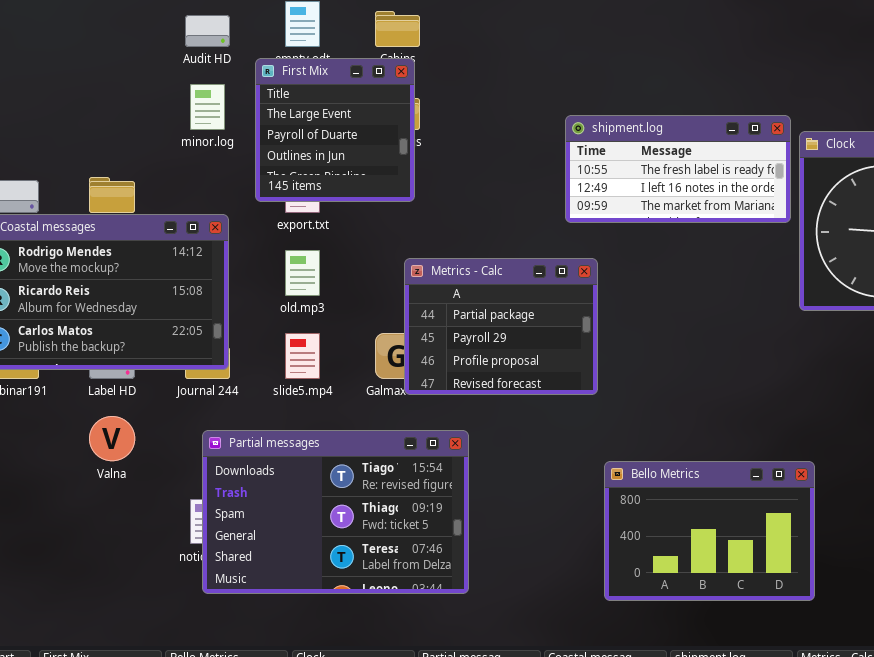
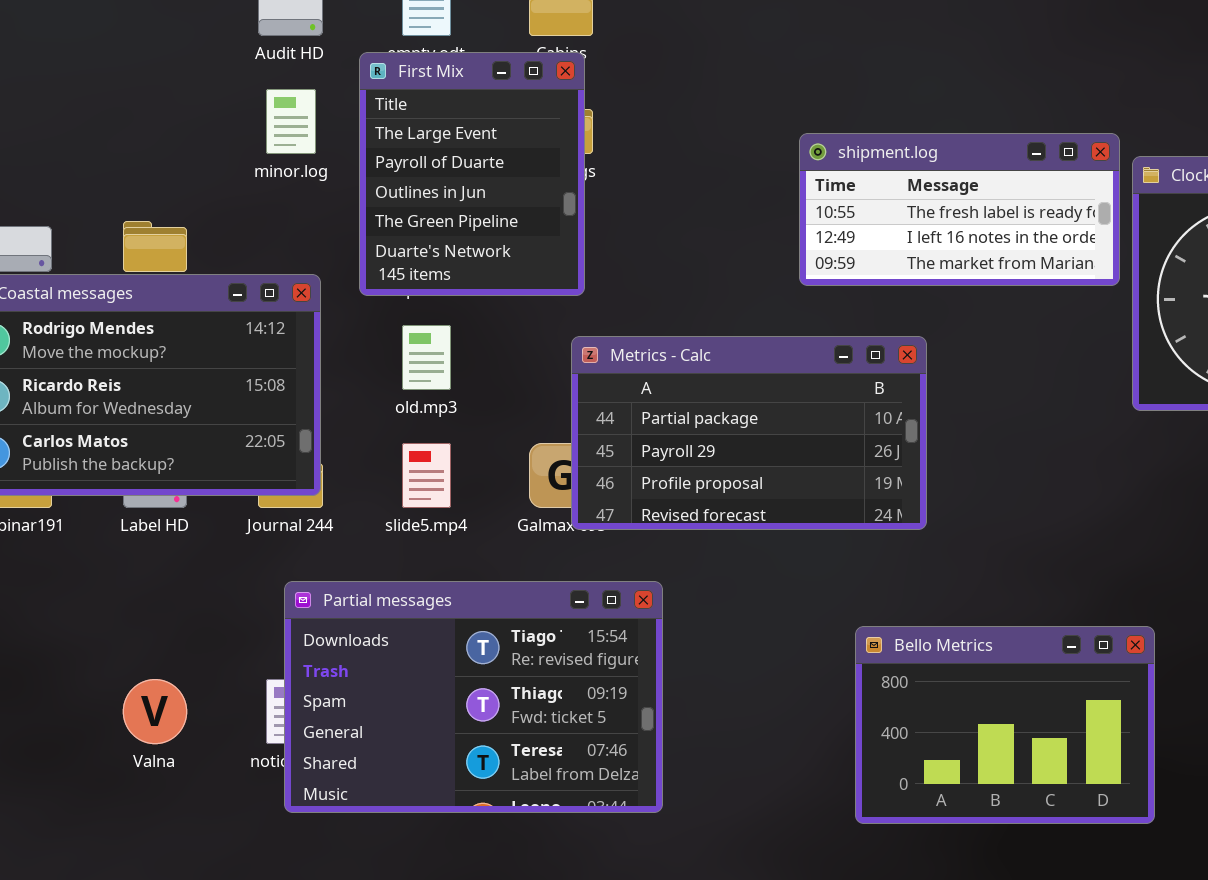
First Mix: [255,58,415,202] -> [359,52,585,296], resized
Metrics - Calc: [404,258,598,395] -> [571,336,927,530], resized
Valna: [89,416,135,461] -> [123,679,187,744], moved

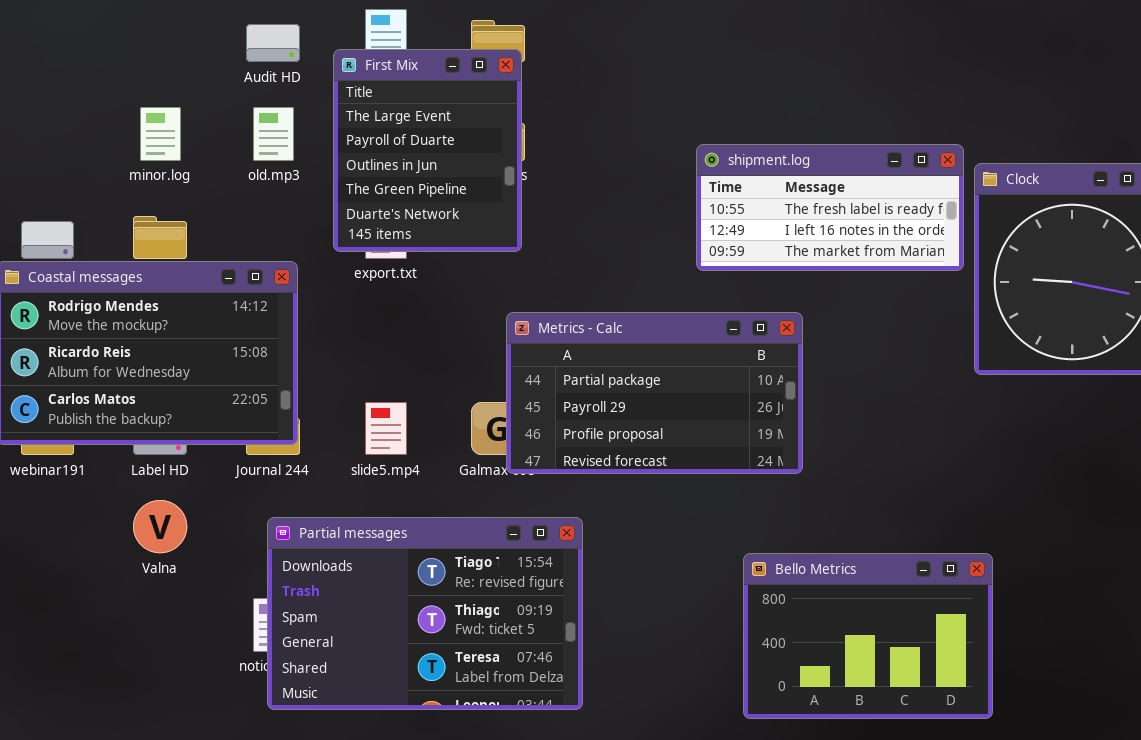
First Mix: [359,52,585,296] -> [333,49,522,252], moved
minor.log: [266,89,316,154] -> [140,107,181,161], moved
old.mp3: [402,325,451,390] -> [253,107,294,161], moved
Valna: [123,679,187,744] -> [133,500,187,553], moved

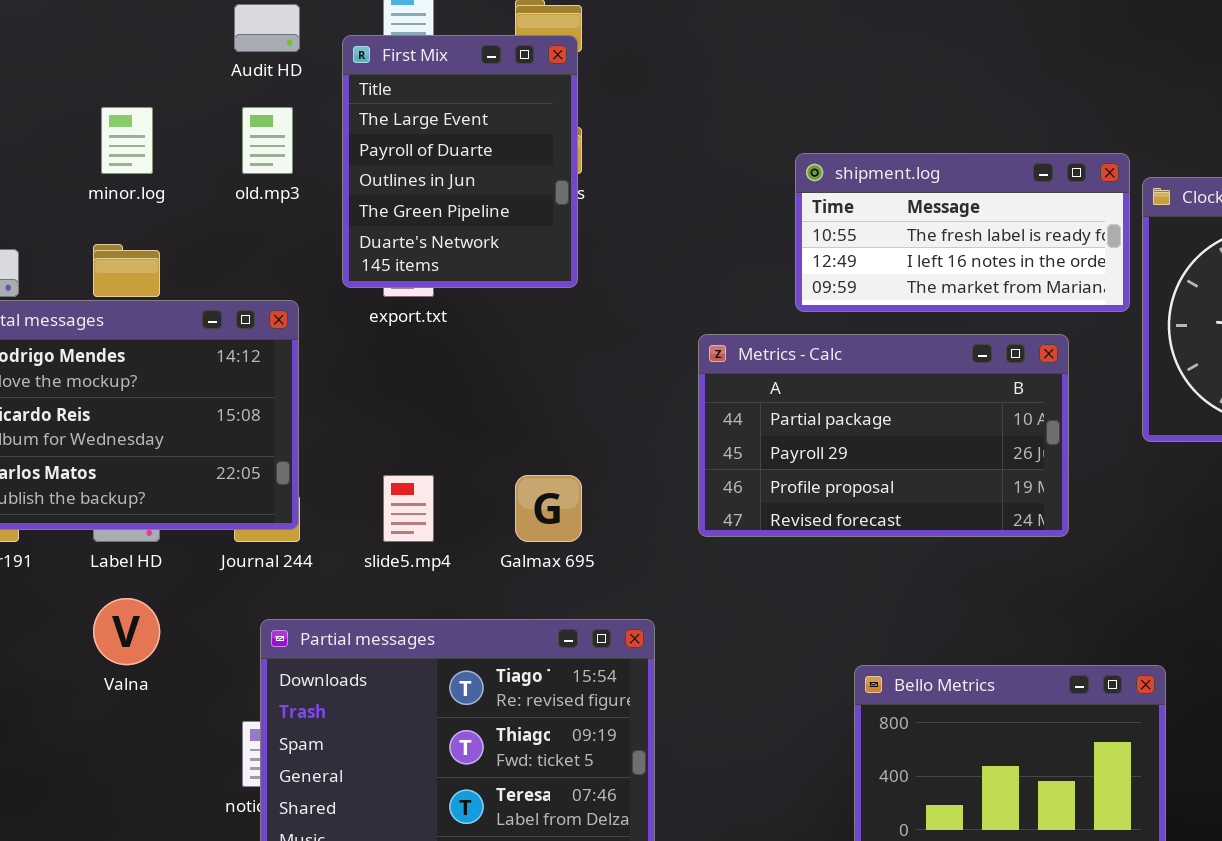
Metrics - Calc: [506,312,803,474] -> [698,334,1069,537], moved

